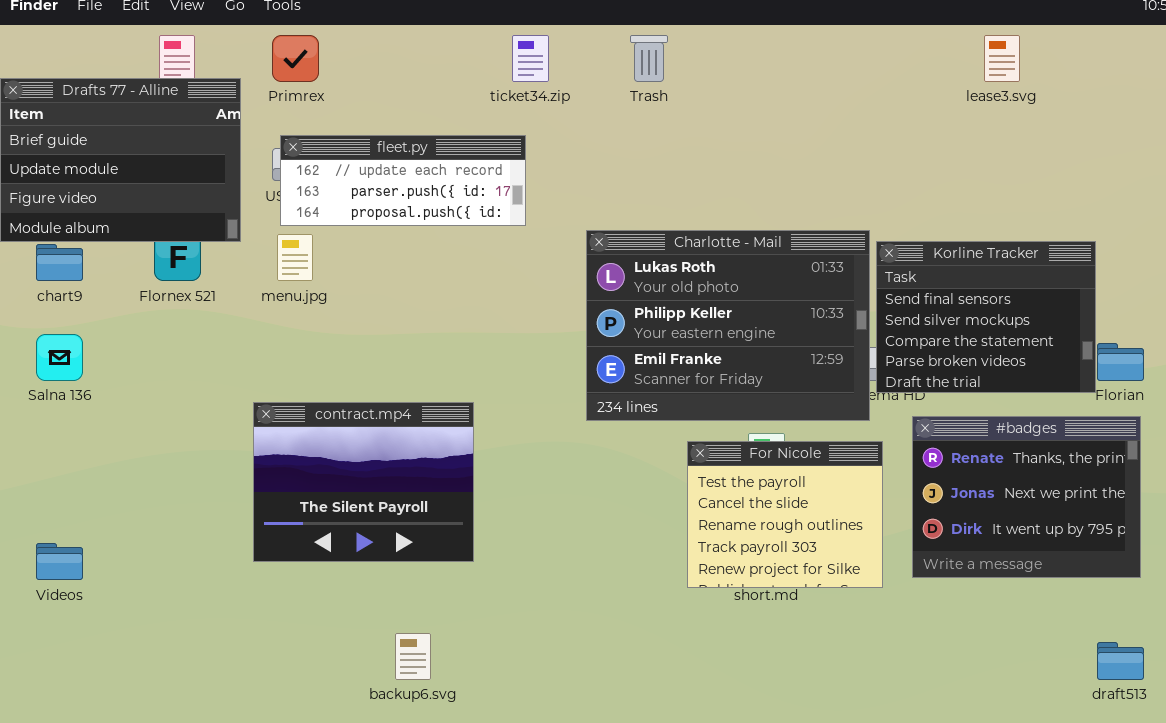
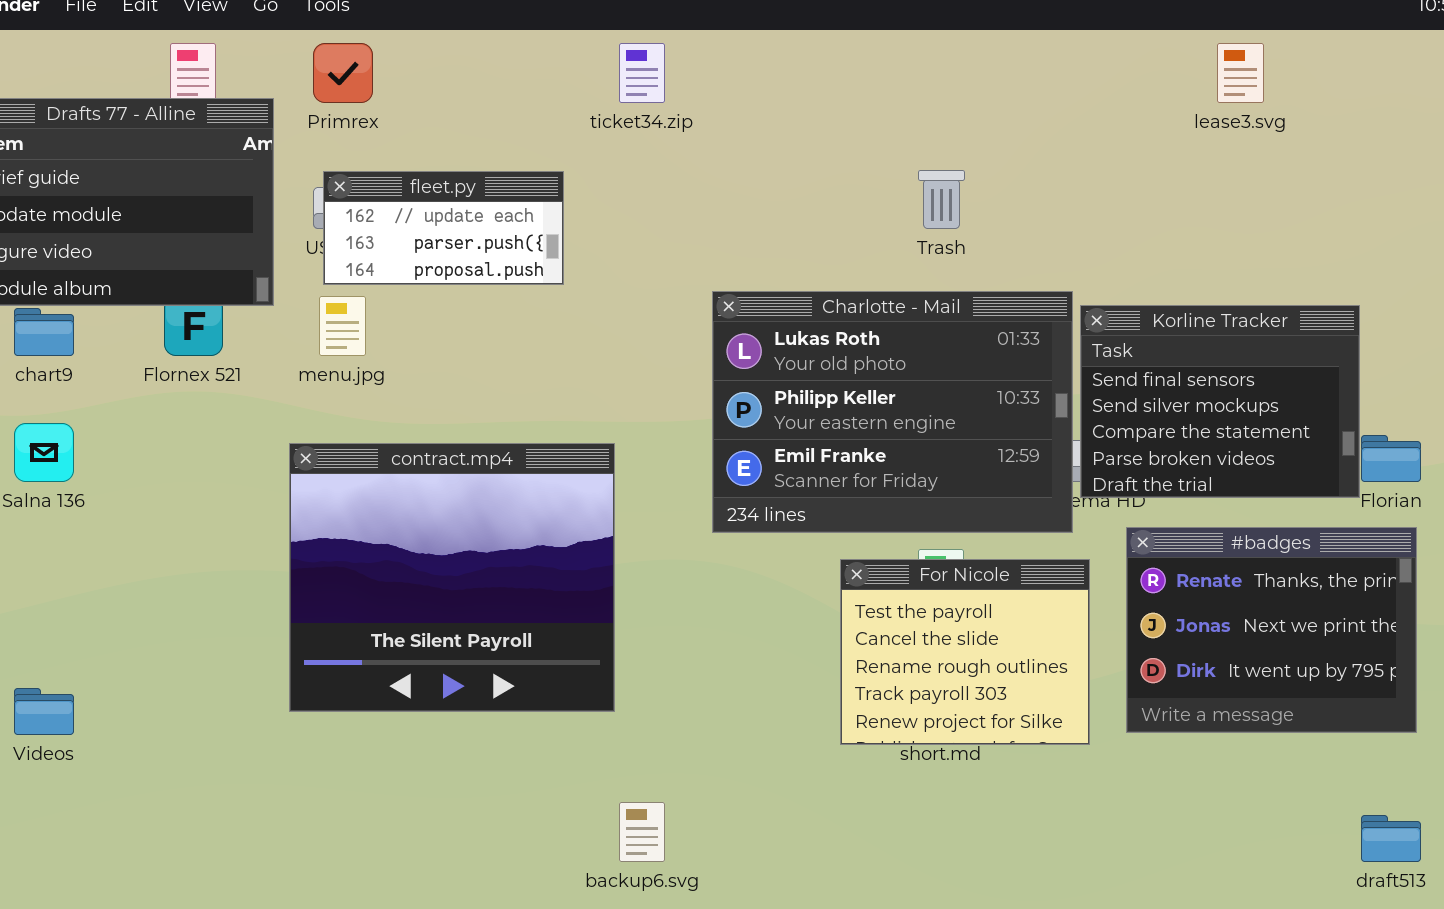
Trash: [630,35,668,82] -> [918,170,965,229], moved
fleet.py: [280,135,526,226] -> [323,171,564,285], resized
contract.mp4: [253,402,474,562] -> [289,443,615,712], resized
backup6.svg: [395,633,431,680] -> [619,802,665,862], moved

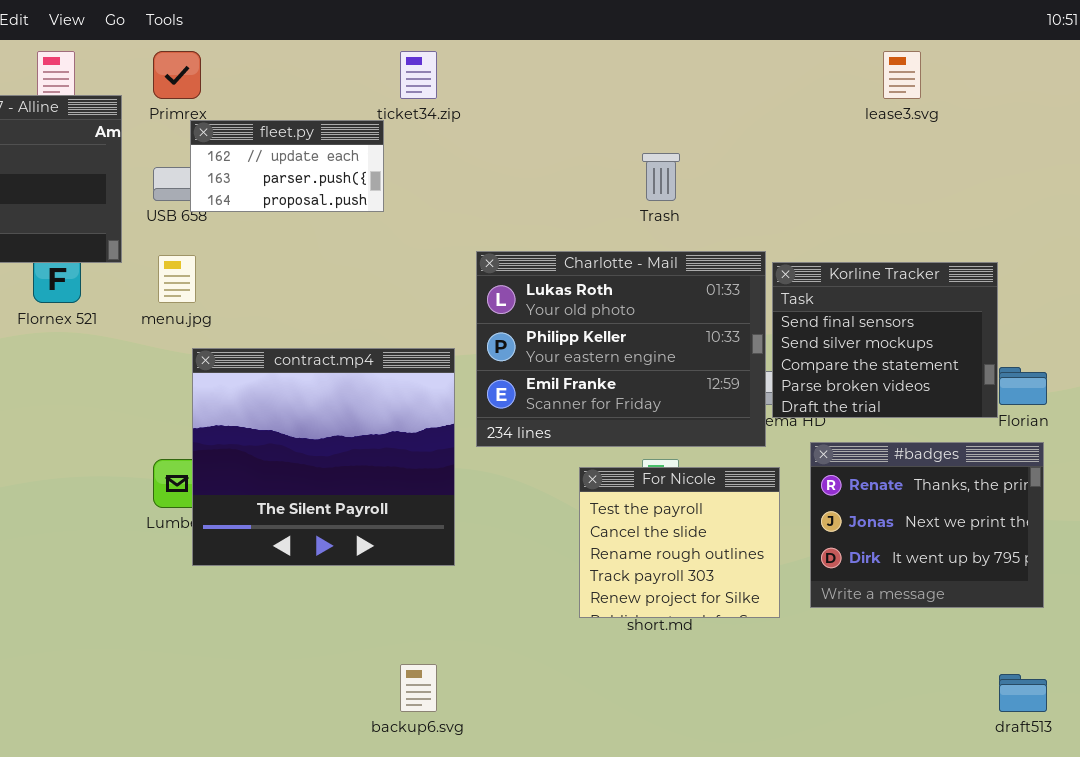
fleet.py: [323,171,564,285] -> [190,120,384,212], moved
contract.mp4: [289,443,615,712] -> [192,348,455,566], moved

